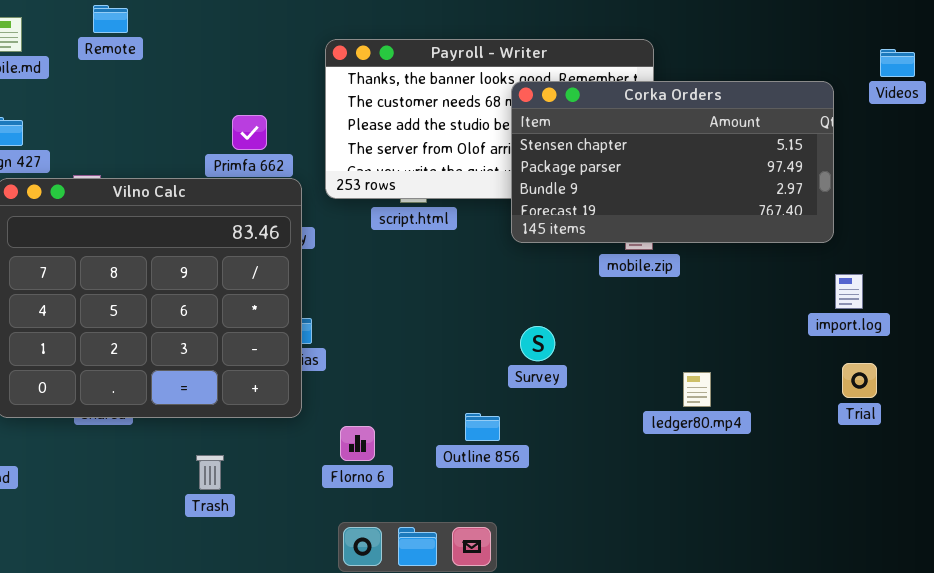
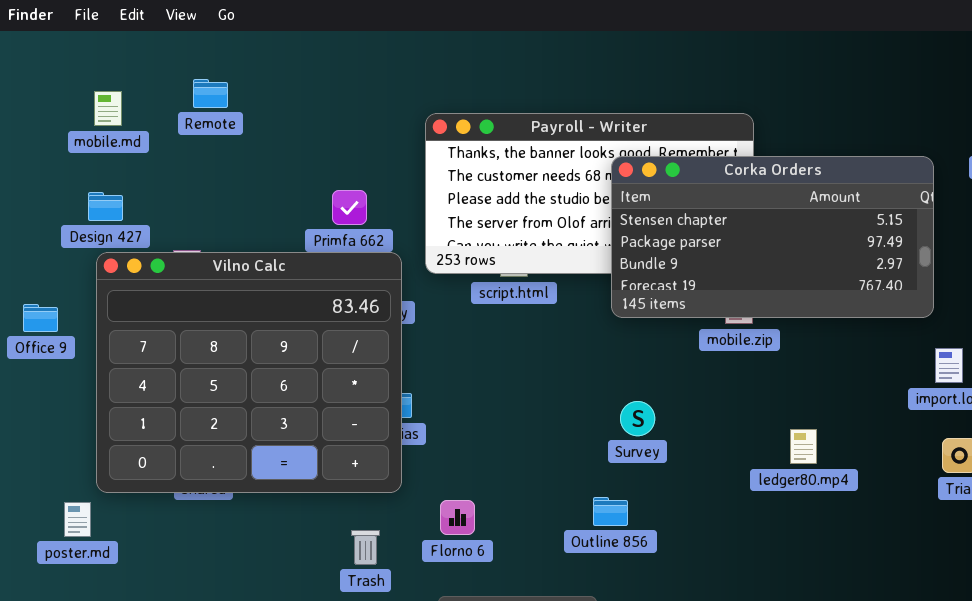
ledger80.mp4: [683,372,711,407] -> [790,429,817,464], moved
Outline 856: [465,413,500,441] -> [593,497,628,526], moved
Trash: [196,455,224,490] -> [351,530,380,565], moved

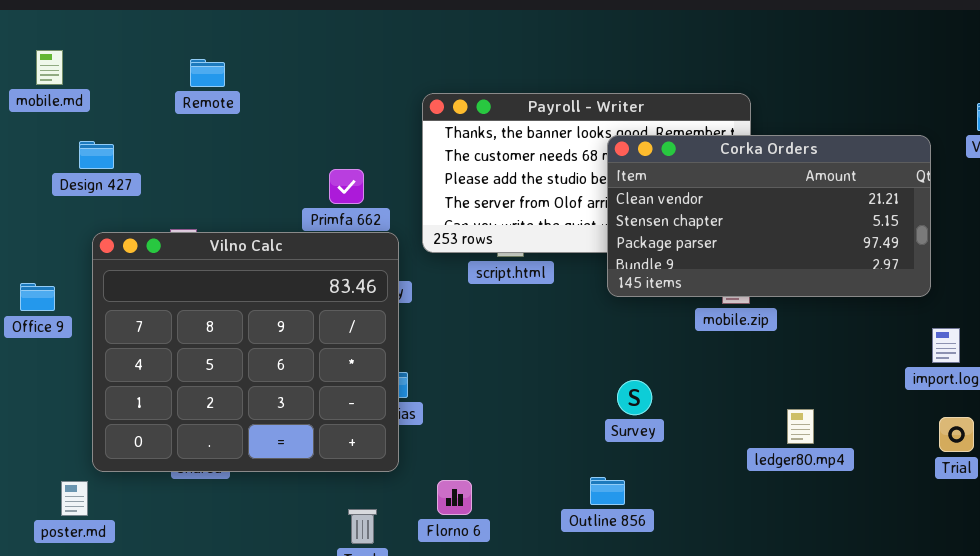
mobile.md: [94,91,122,126] -> [36,50,63,85], moved
Corka Orders: [611,156,934,318] -> [607,135,931,297], scrolled up 1 row
Design 427: [88,192,123,221] -> [79,141,114,169], moved

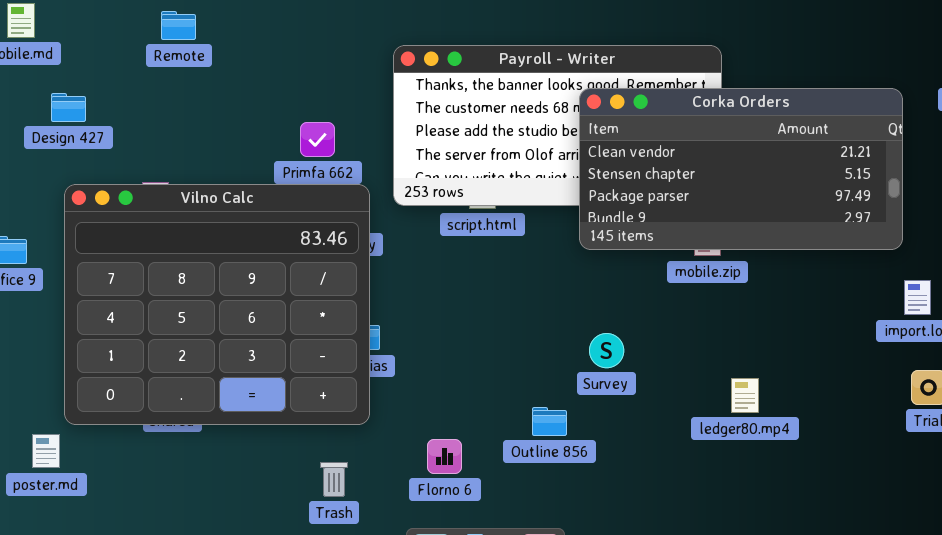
ledger80.mp4: [787,409,814,444] -> [731,378,759,413], moved
Outline 856: [590,477,625,505] -> [532,407,567,436], moved
Florno 6: [437,480,472,515] -> [427,439,462,474], moved

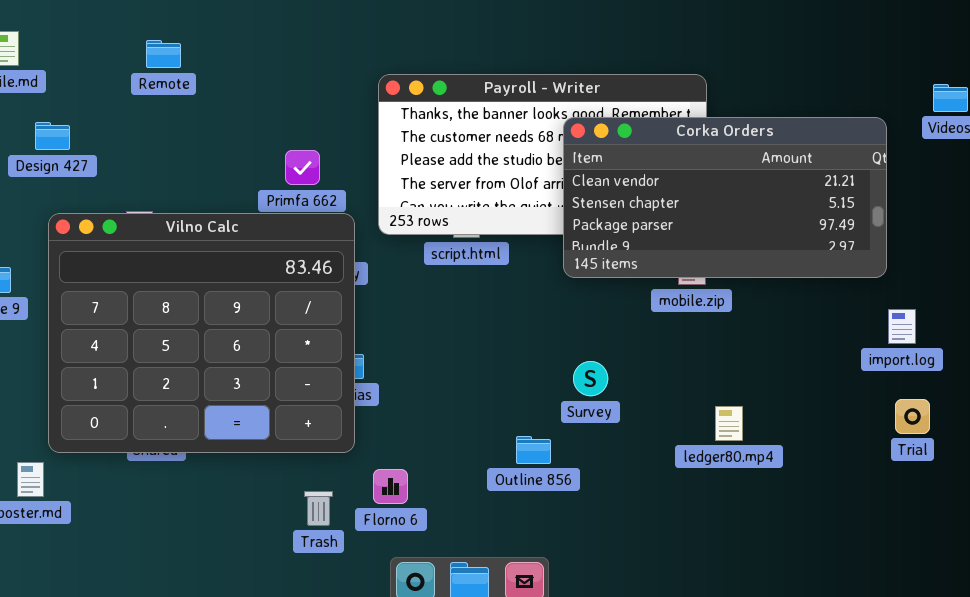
Florno 6: [427,439,462,474] -> [373,469,408,504], moved

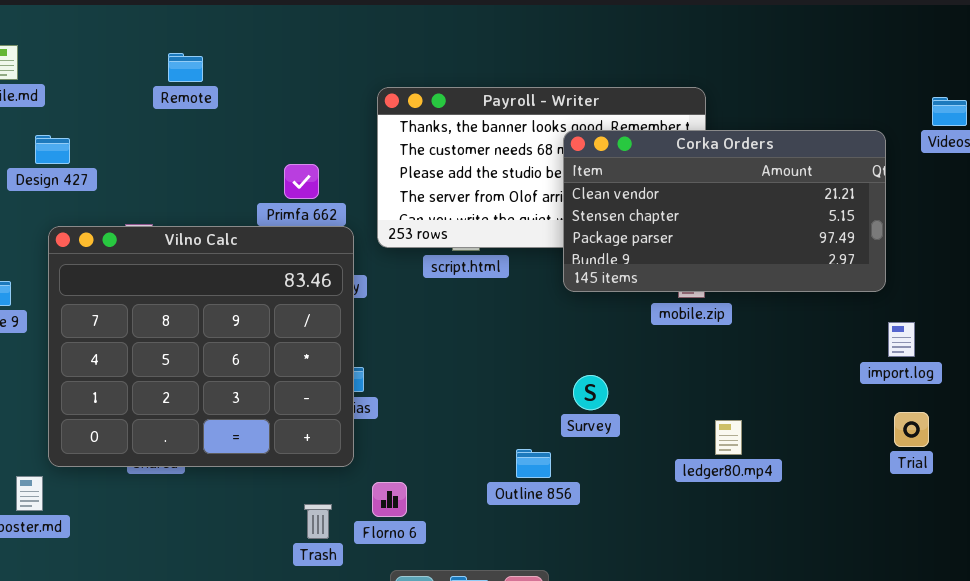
Remote: [146,40,181,68] -> [168,53,203,82], moved

